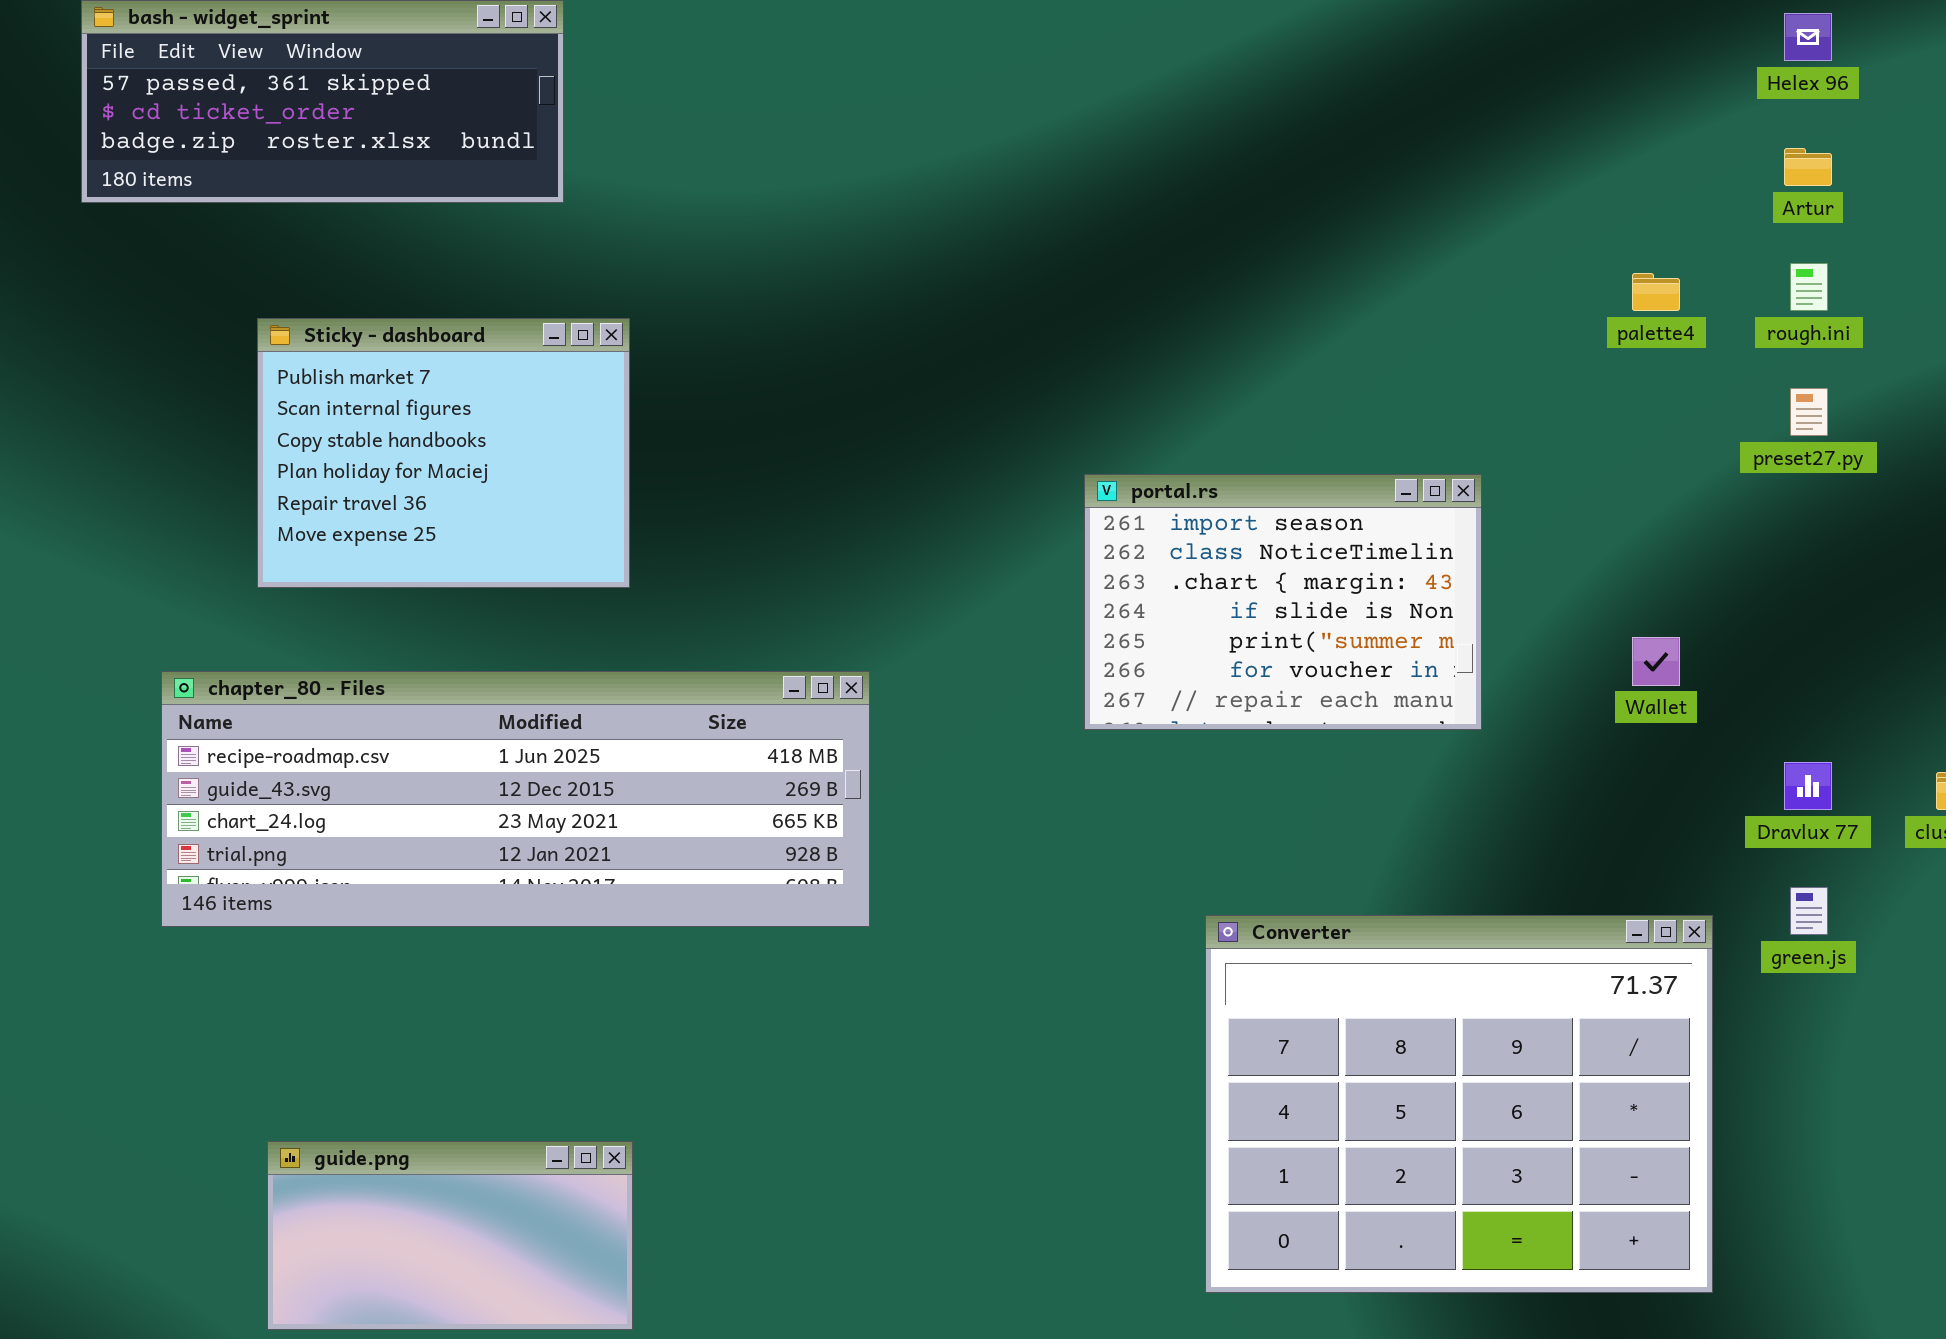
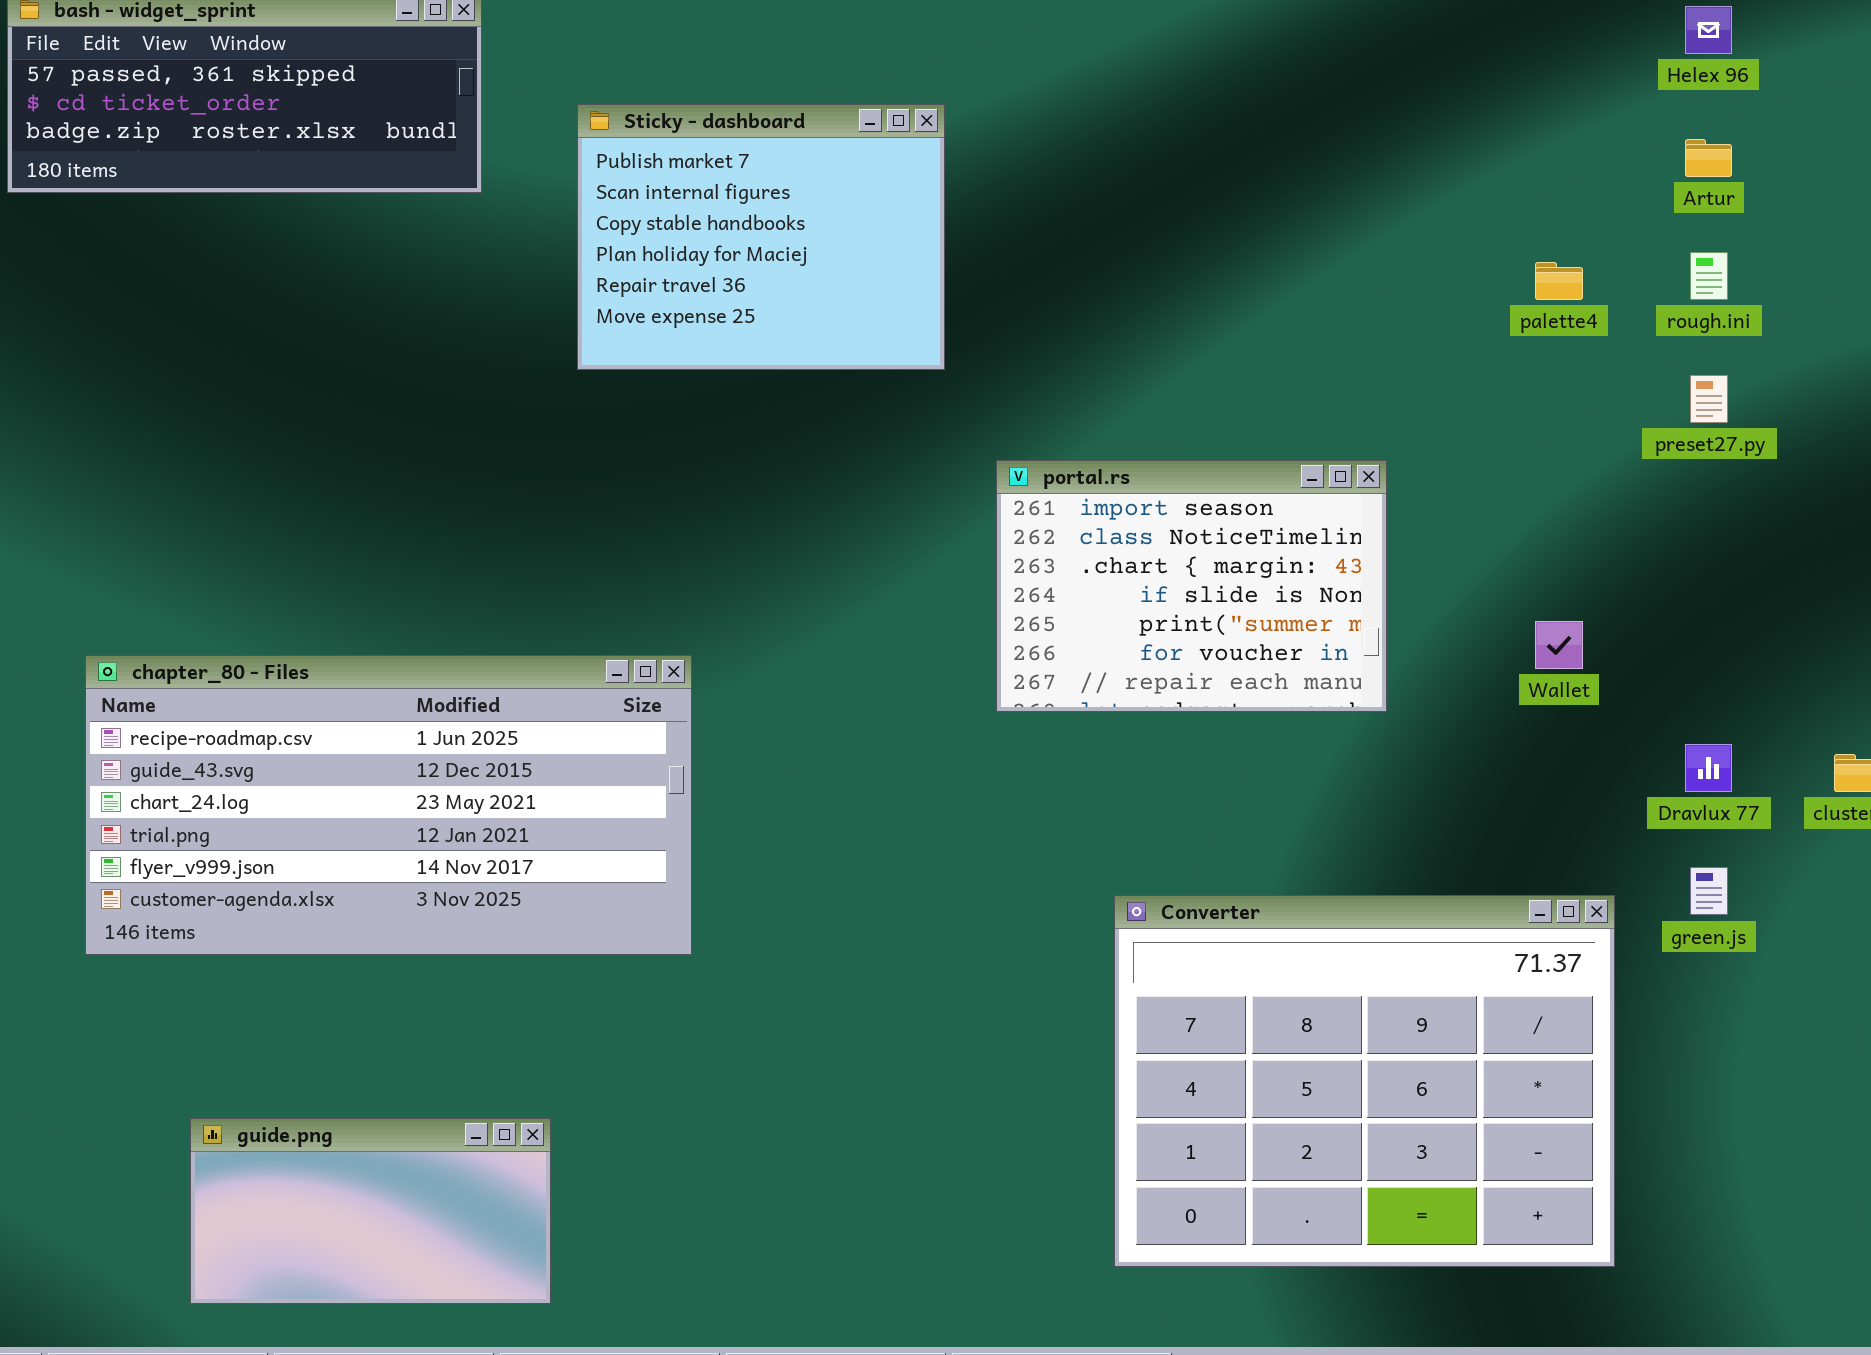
Sticky - dashboard: [257,318,630,588] -> [577,104,945,370], moved
chapter_80 - Files: [161,671,870,927] -> [85,655,692,955], resized

